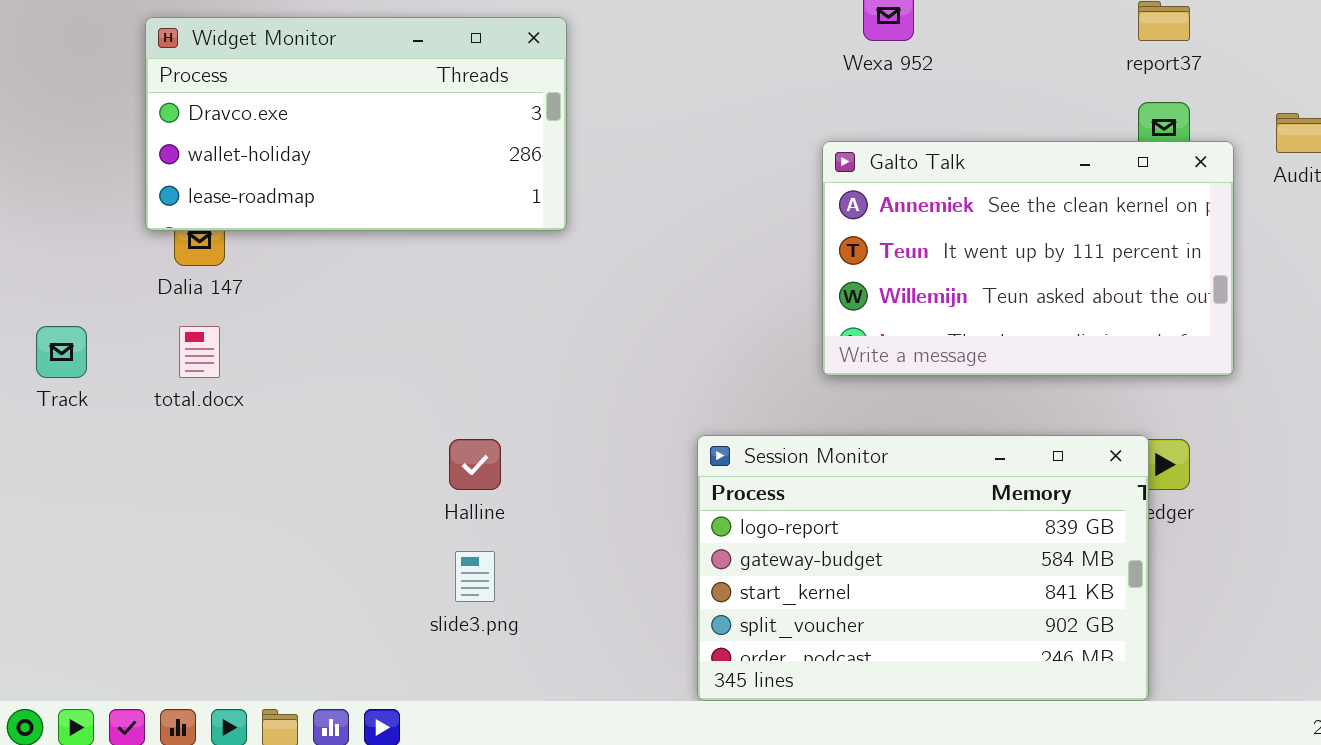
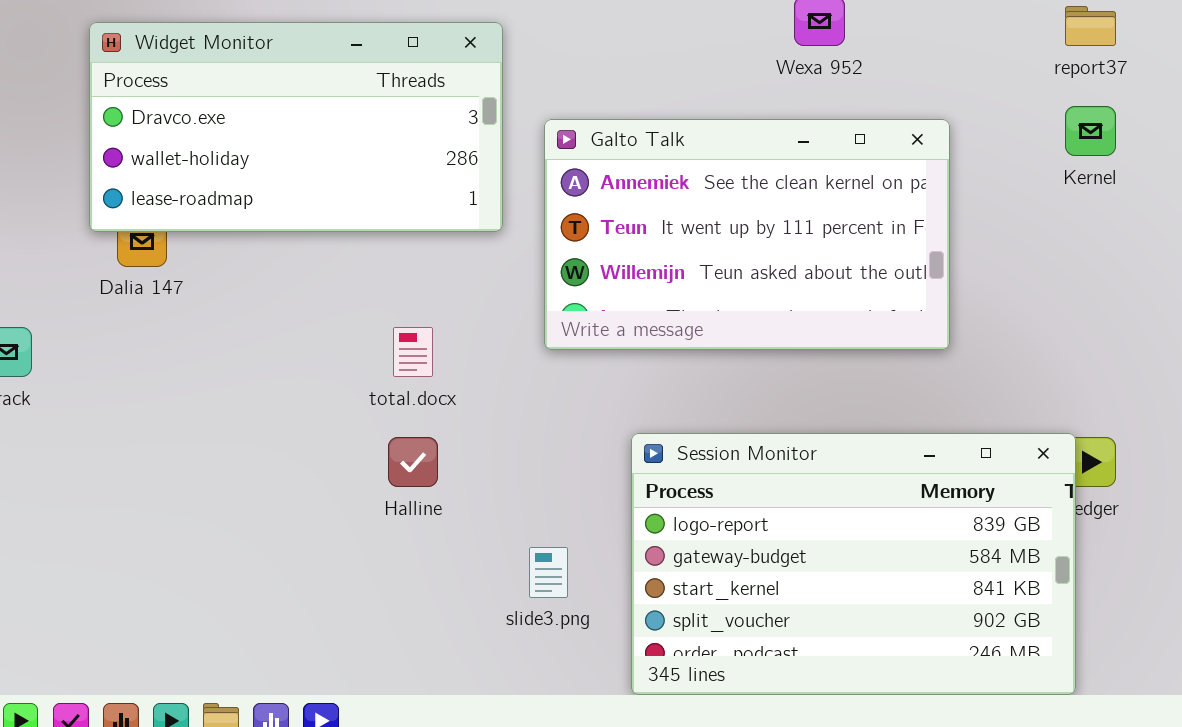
Galto Talk: [822,141,1234,376] -> [544,119,950,350], moved
total.docx: [179,326,220,378] -> [393,327,433,377], moved
slide3.png: [455,551,495,602] -> [529,547,568,598], moved

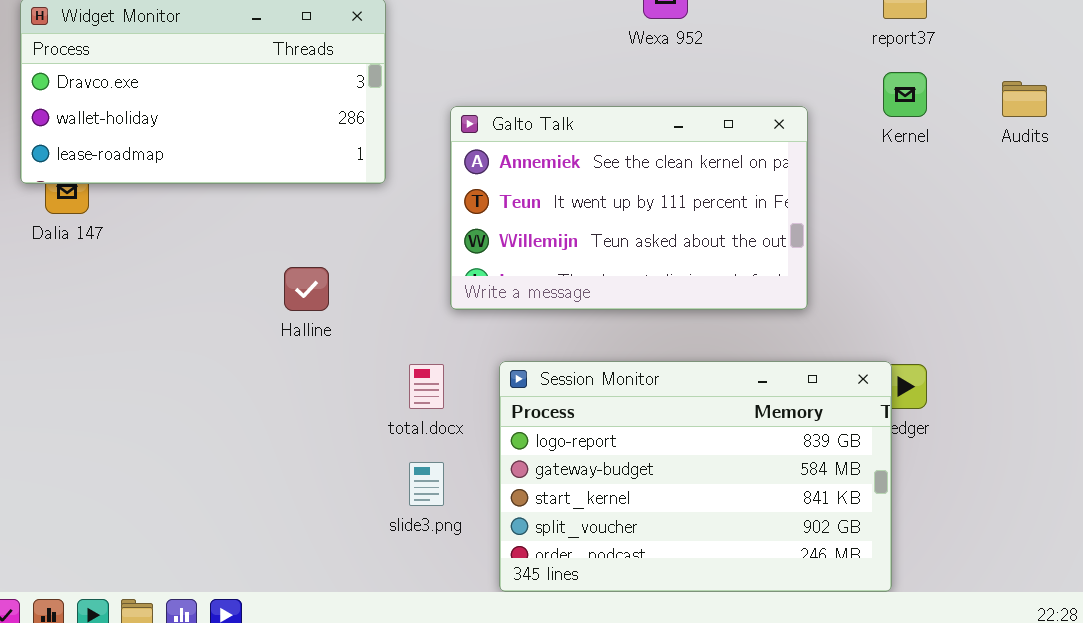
Galto Talk: [544,119,950,350] -> [450,106,808,310], moved
total.docx: [393,327,433,377] -> [409,364,444,409], moved
Halline: [388,437,438,487] -> [284,267,329,311], moved

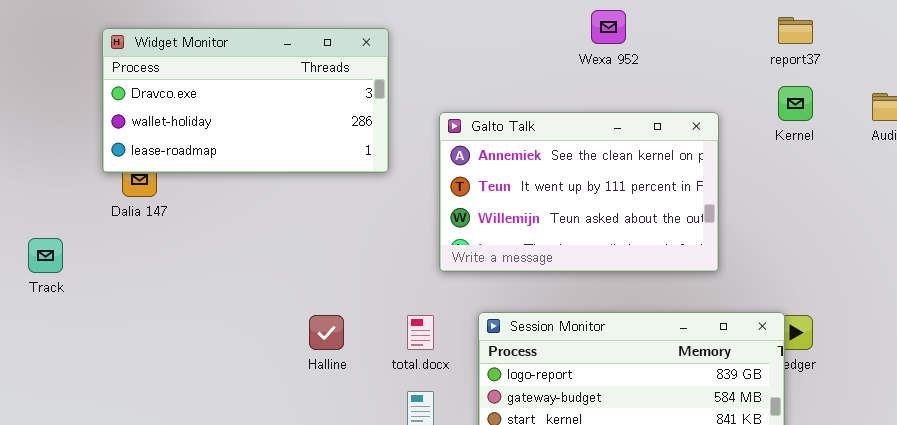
Halline: [284,267,329,311] -> [309,315,344,350], moved

